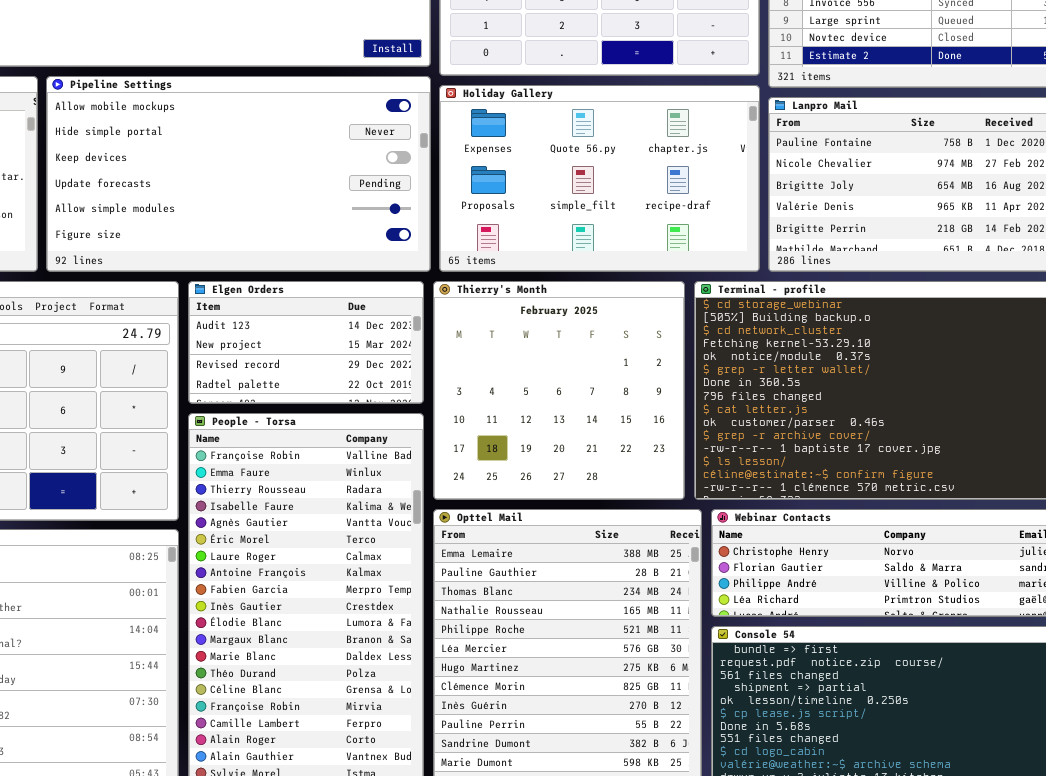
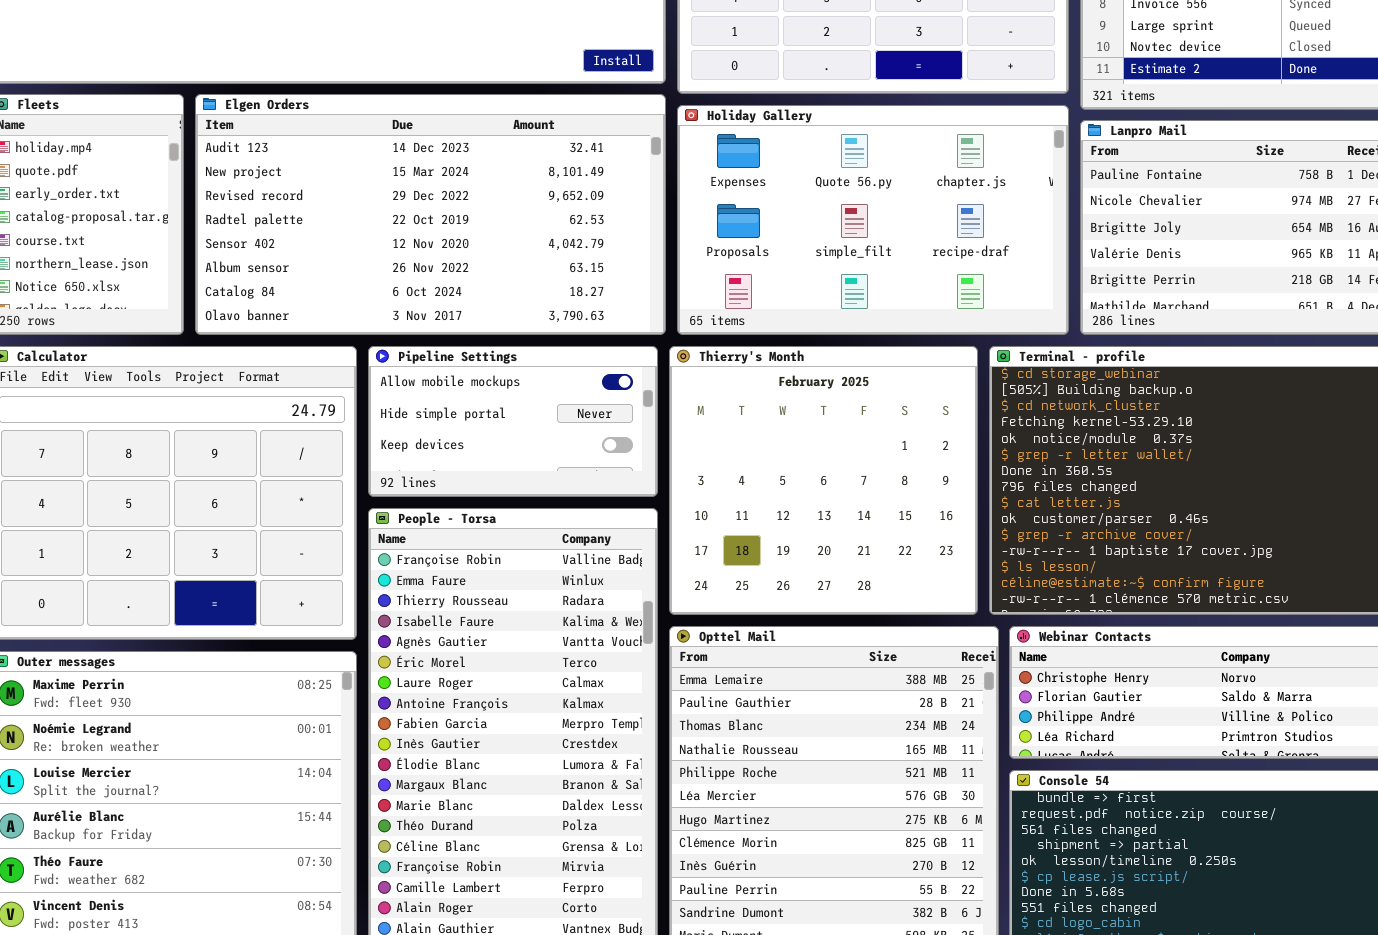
Pipeline Settings: [46,76,431,272] -> [368,346,658,497], moved, resized
Elgen Orders: [188,281,424,404] -> [195,94,666,335], moved, resized

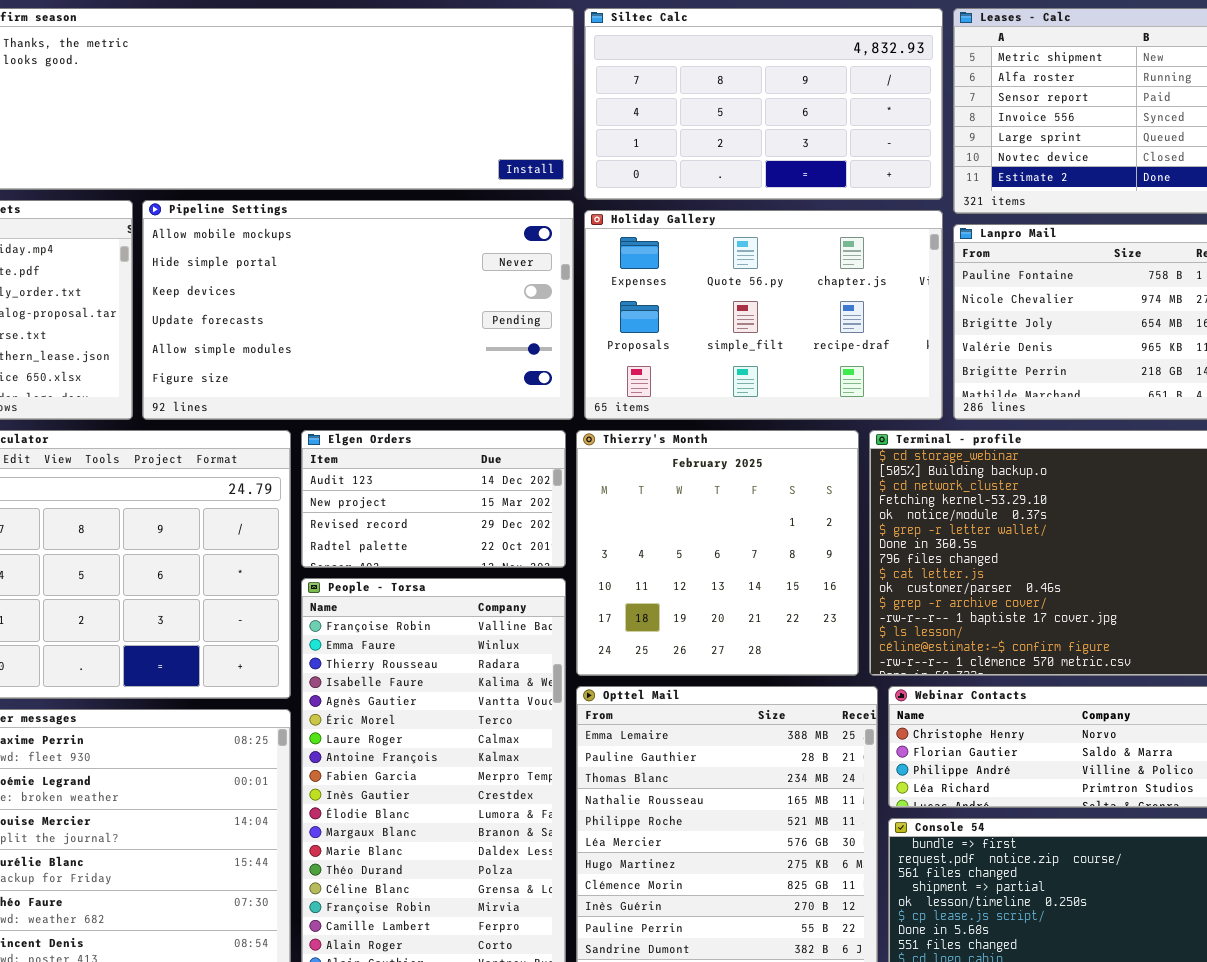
Elgen Orders: [195,94,666,335] -> [301,430,566,568], moved, resized
Pipeline Settings: [368,346,658,497] -> [142,200,574,420], moved, resized

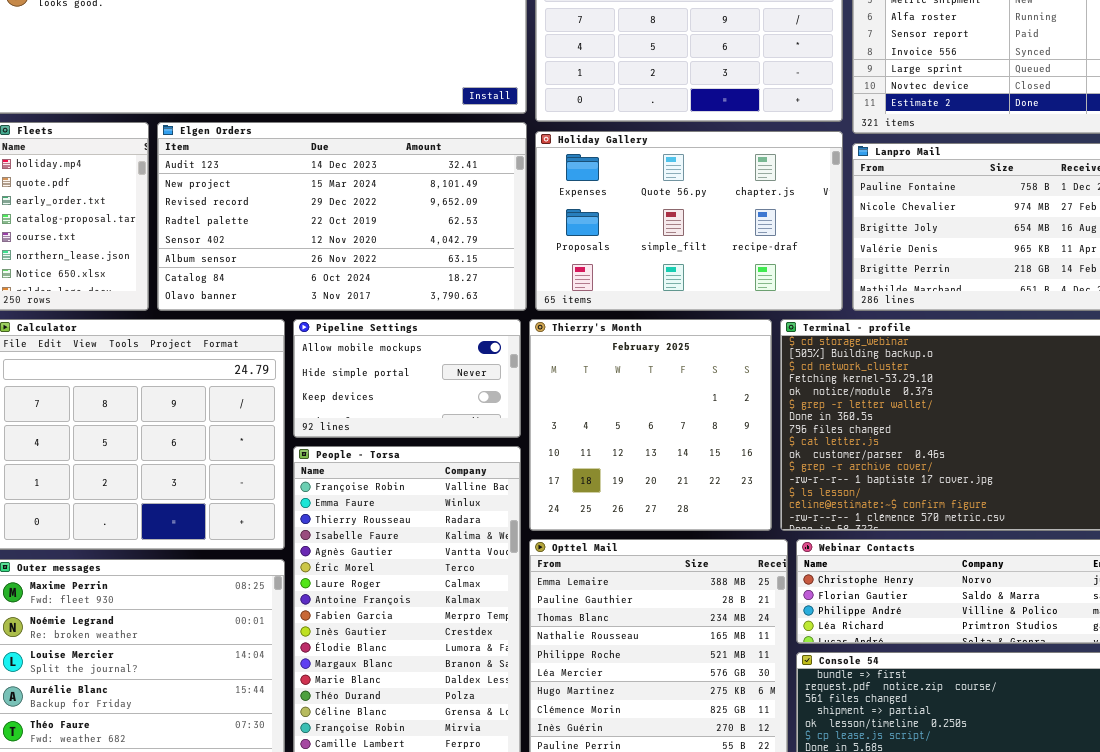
Pipeline Settings: [142,200,574,420] -> [293,319,521,438], moved, resized
Elgen Orders: [301,430,566,568] -> [157,122,527,311], moved, resized

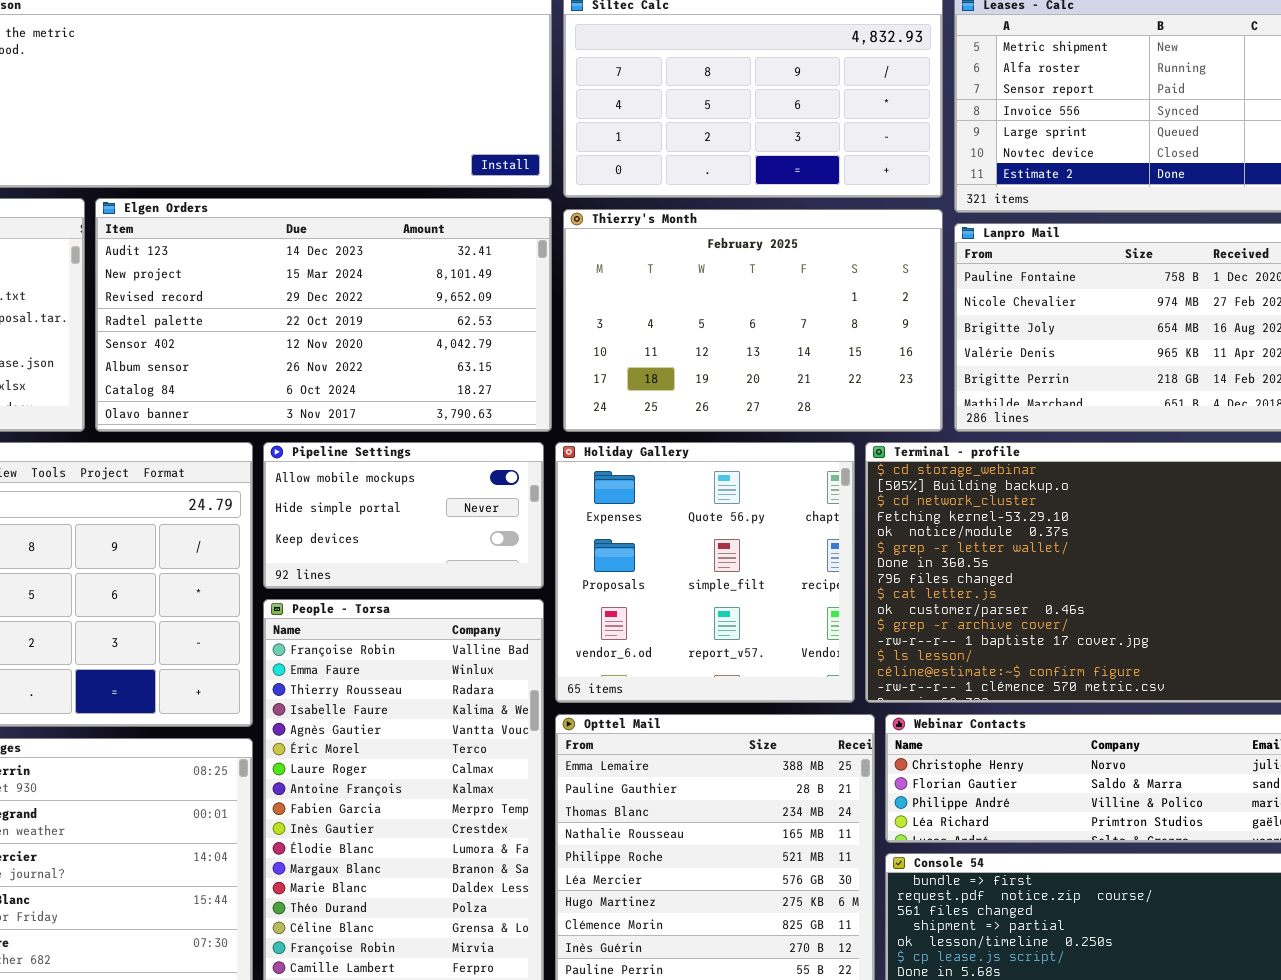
Holiday Gallery: [535,131,843,311] -> [555,442,855,703], moved, resized
Thierry's Month: [529,319,772,531] -> [563,209,943,432], moved, resized

